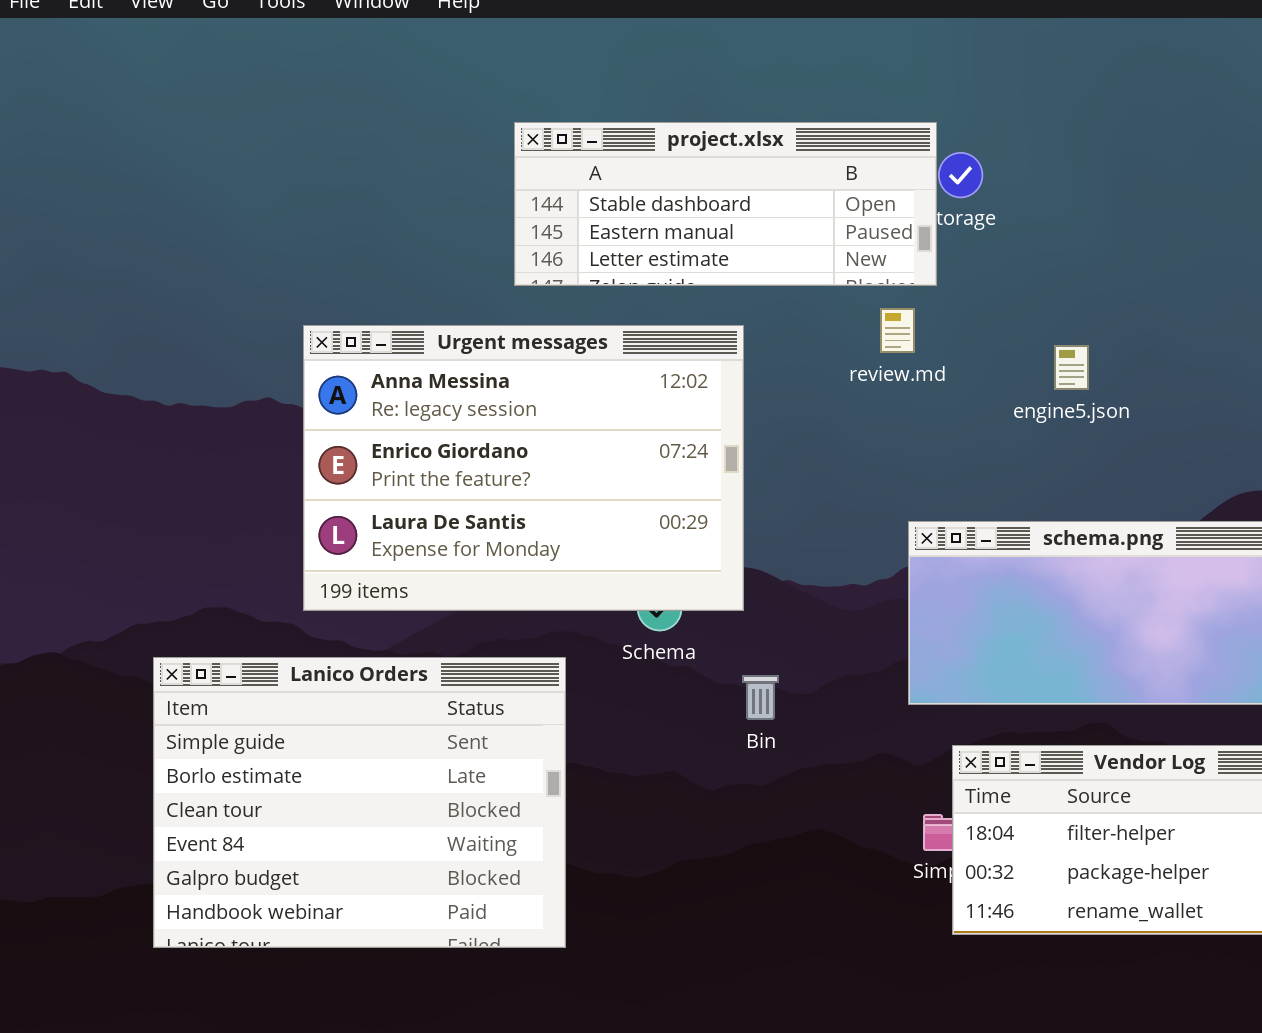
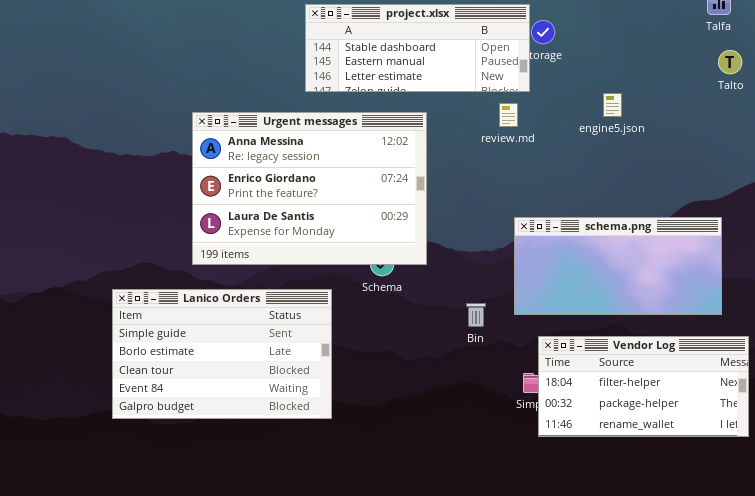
engine5.json: [1054,345,1089,390] -> [603,93,622,117], moved
Lanico Orders: [153,657,566,948] -> [112,289,332,419], resized
Bin: [742,675,779,720] -> [466,303,486,327], moved

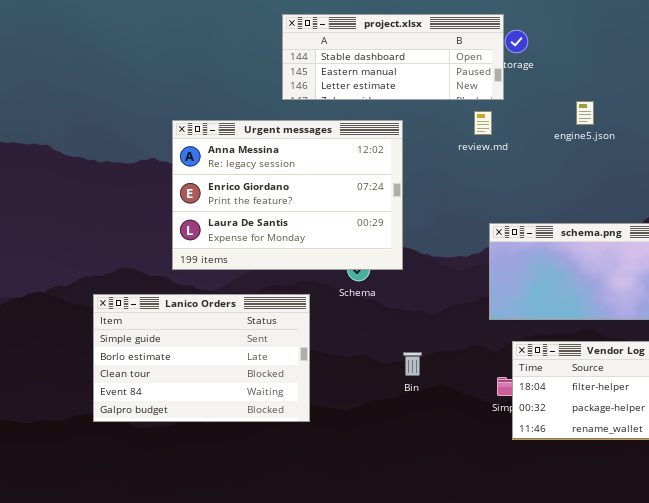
Bin: [466,303,486,327] -> [403,352,422,376], moved

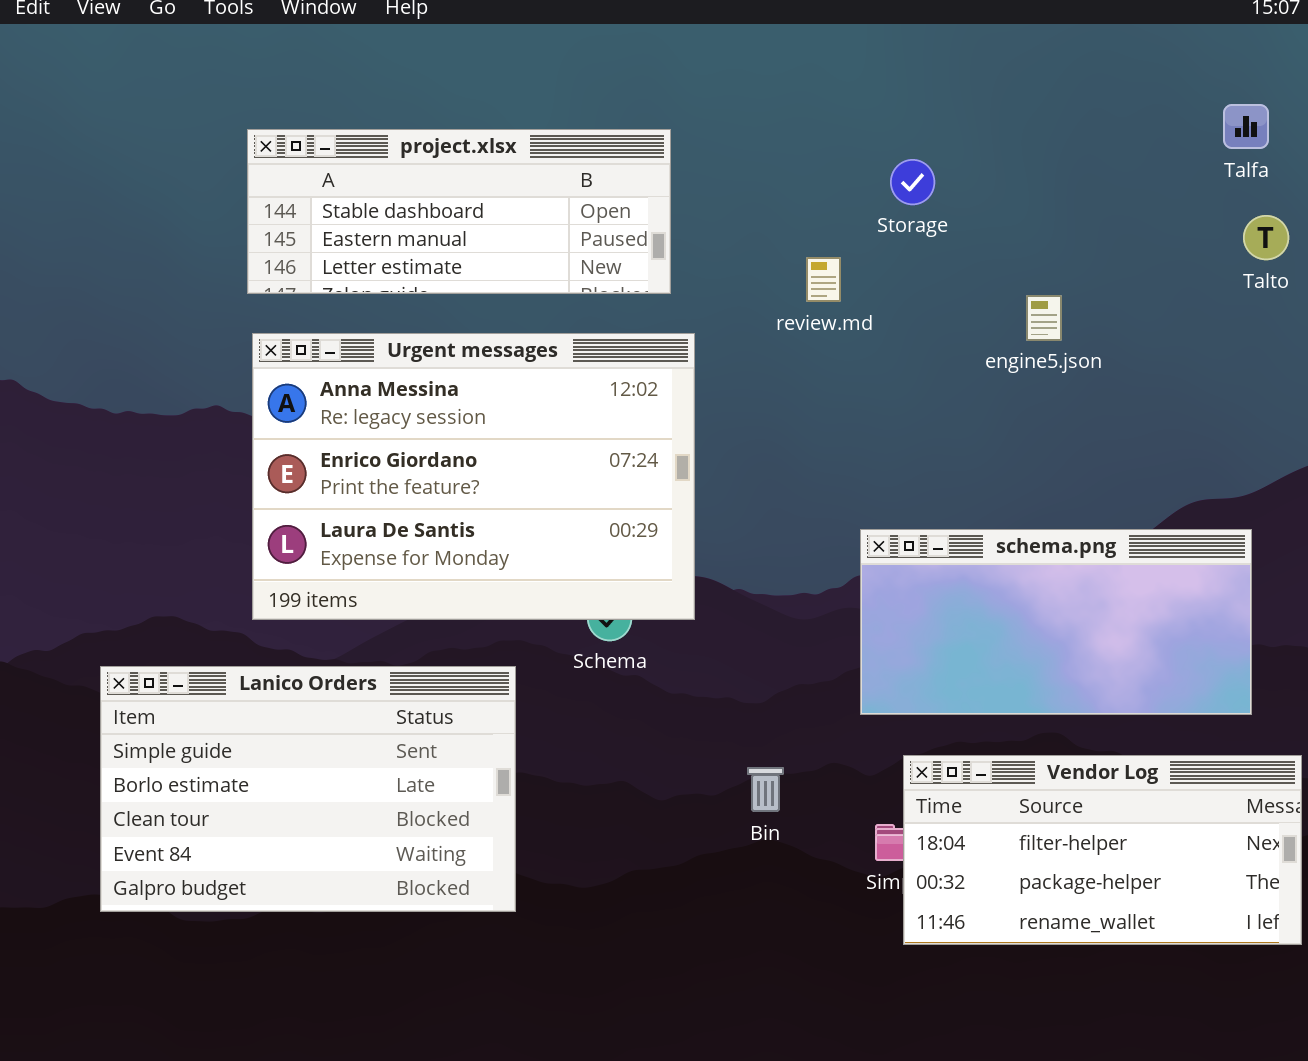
project.xlsx: [282,14,504,100] -> [247,129,671,294], moved
review.md: [474,111,492,135] -> [806,257,841,302], moved
Bin: [403,352,422,376] -> [747,767,784,812], moved

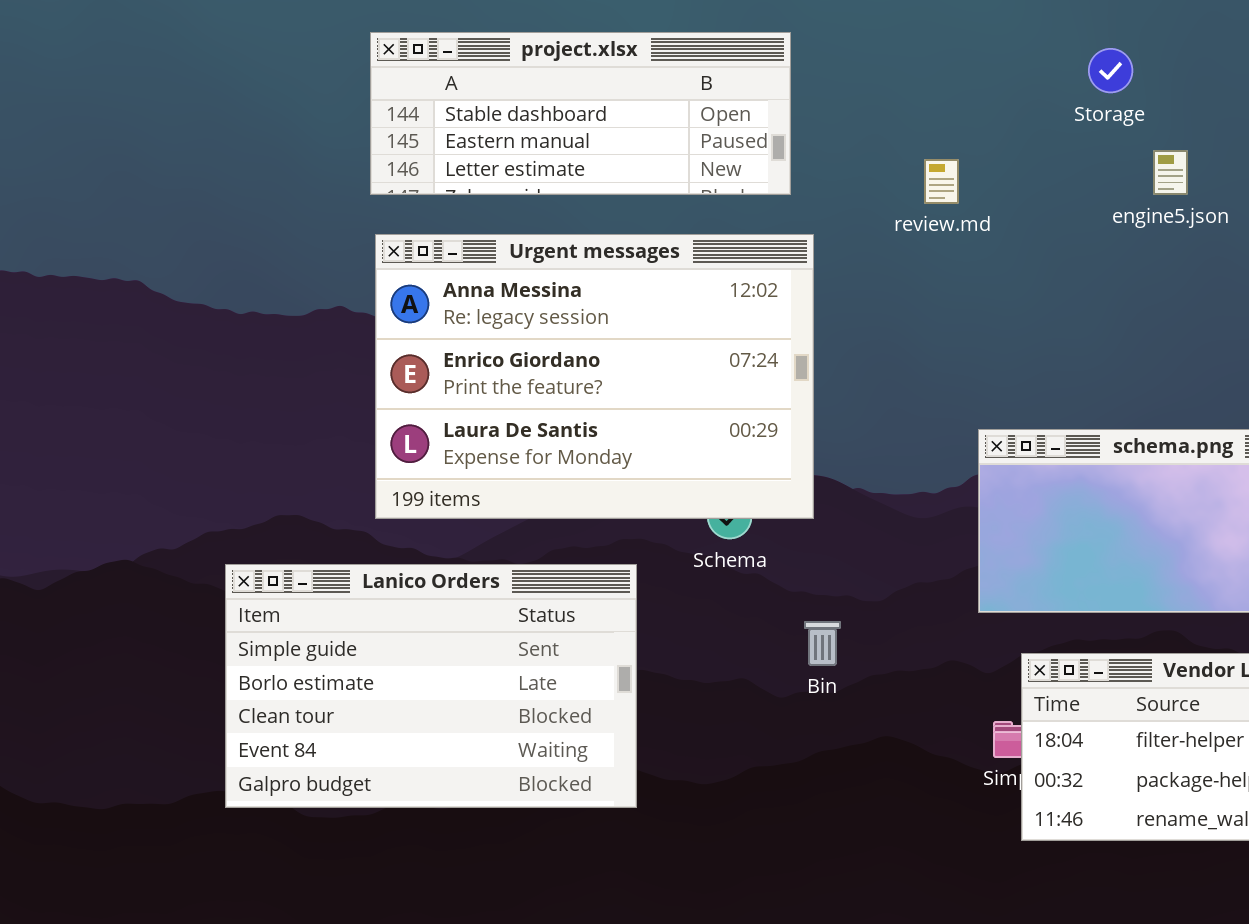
Storage: [890,159,935,205] -> [1088,48,1133,93], moved
engine5.json: [1026,295,1062,341] -> [1153,150,1188,195], moved
Bin: [747,767,784,812] -> [804,621,841,666], moved

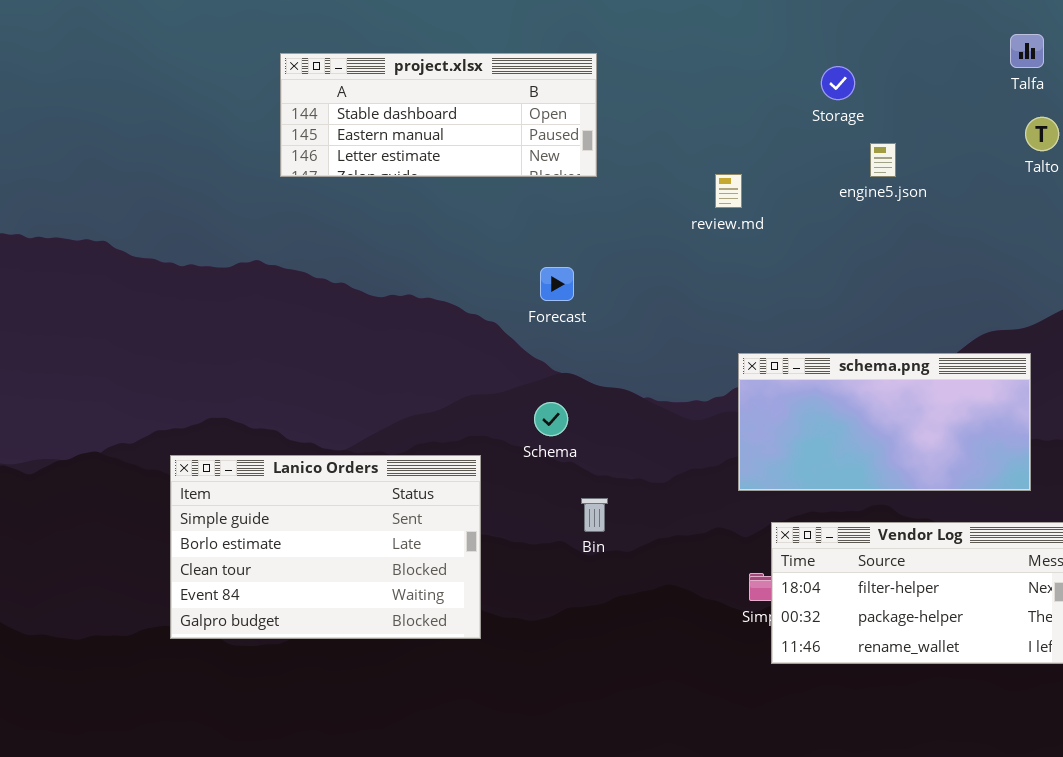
review.md: [924,159,959,204] -> [715,174,742,208], moved
Urgent messages: [375,234,814,519] -> none, closed
Bin: [804,621,841,666] -> [581,498,608,532], moved

